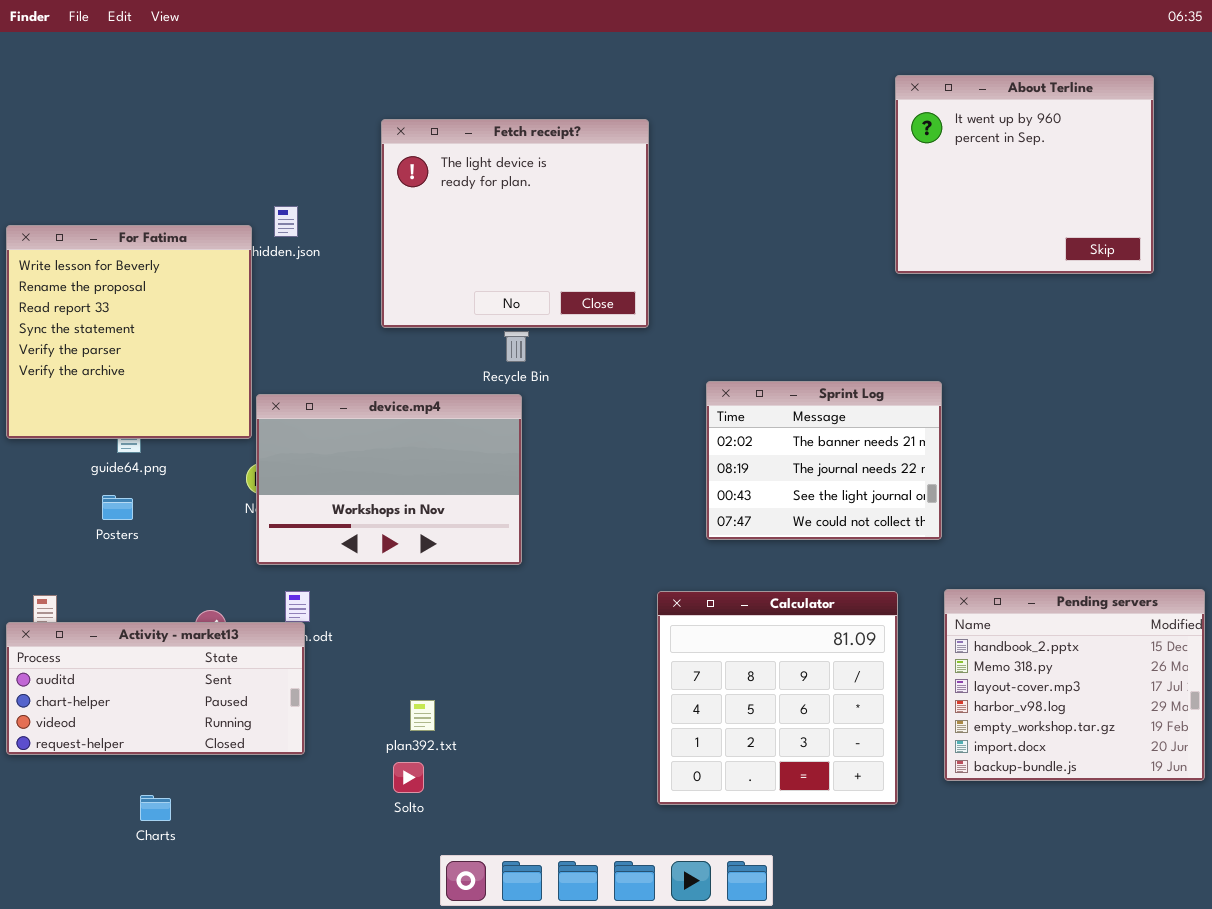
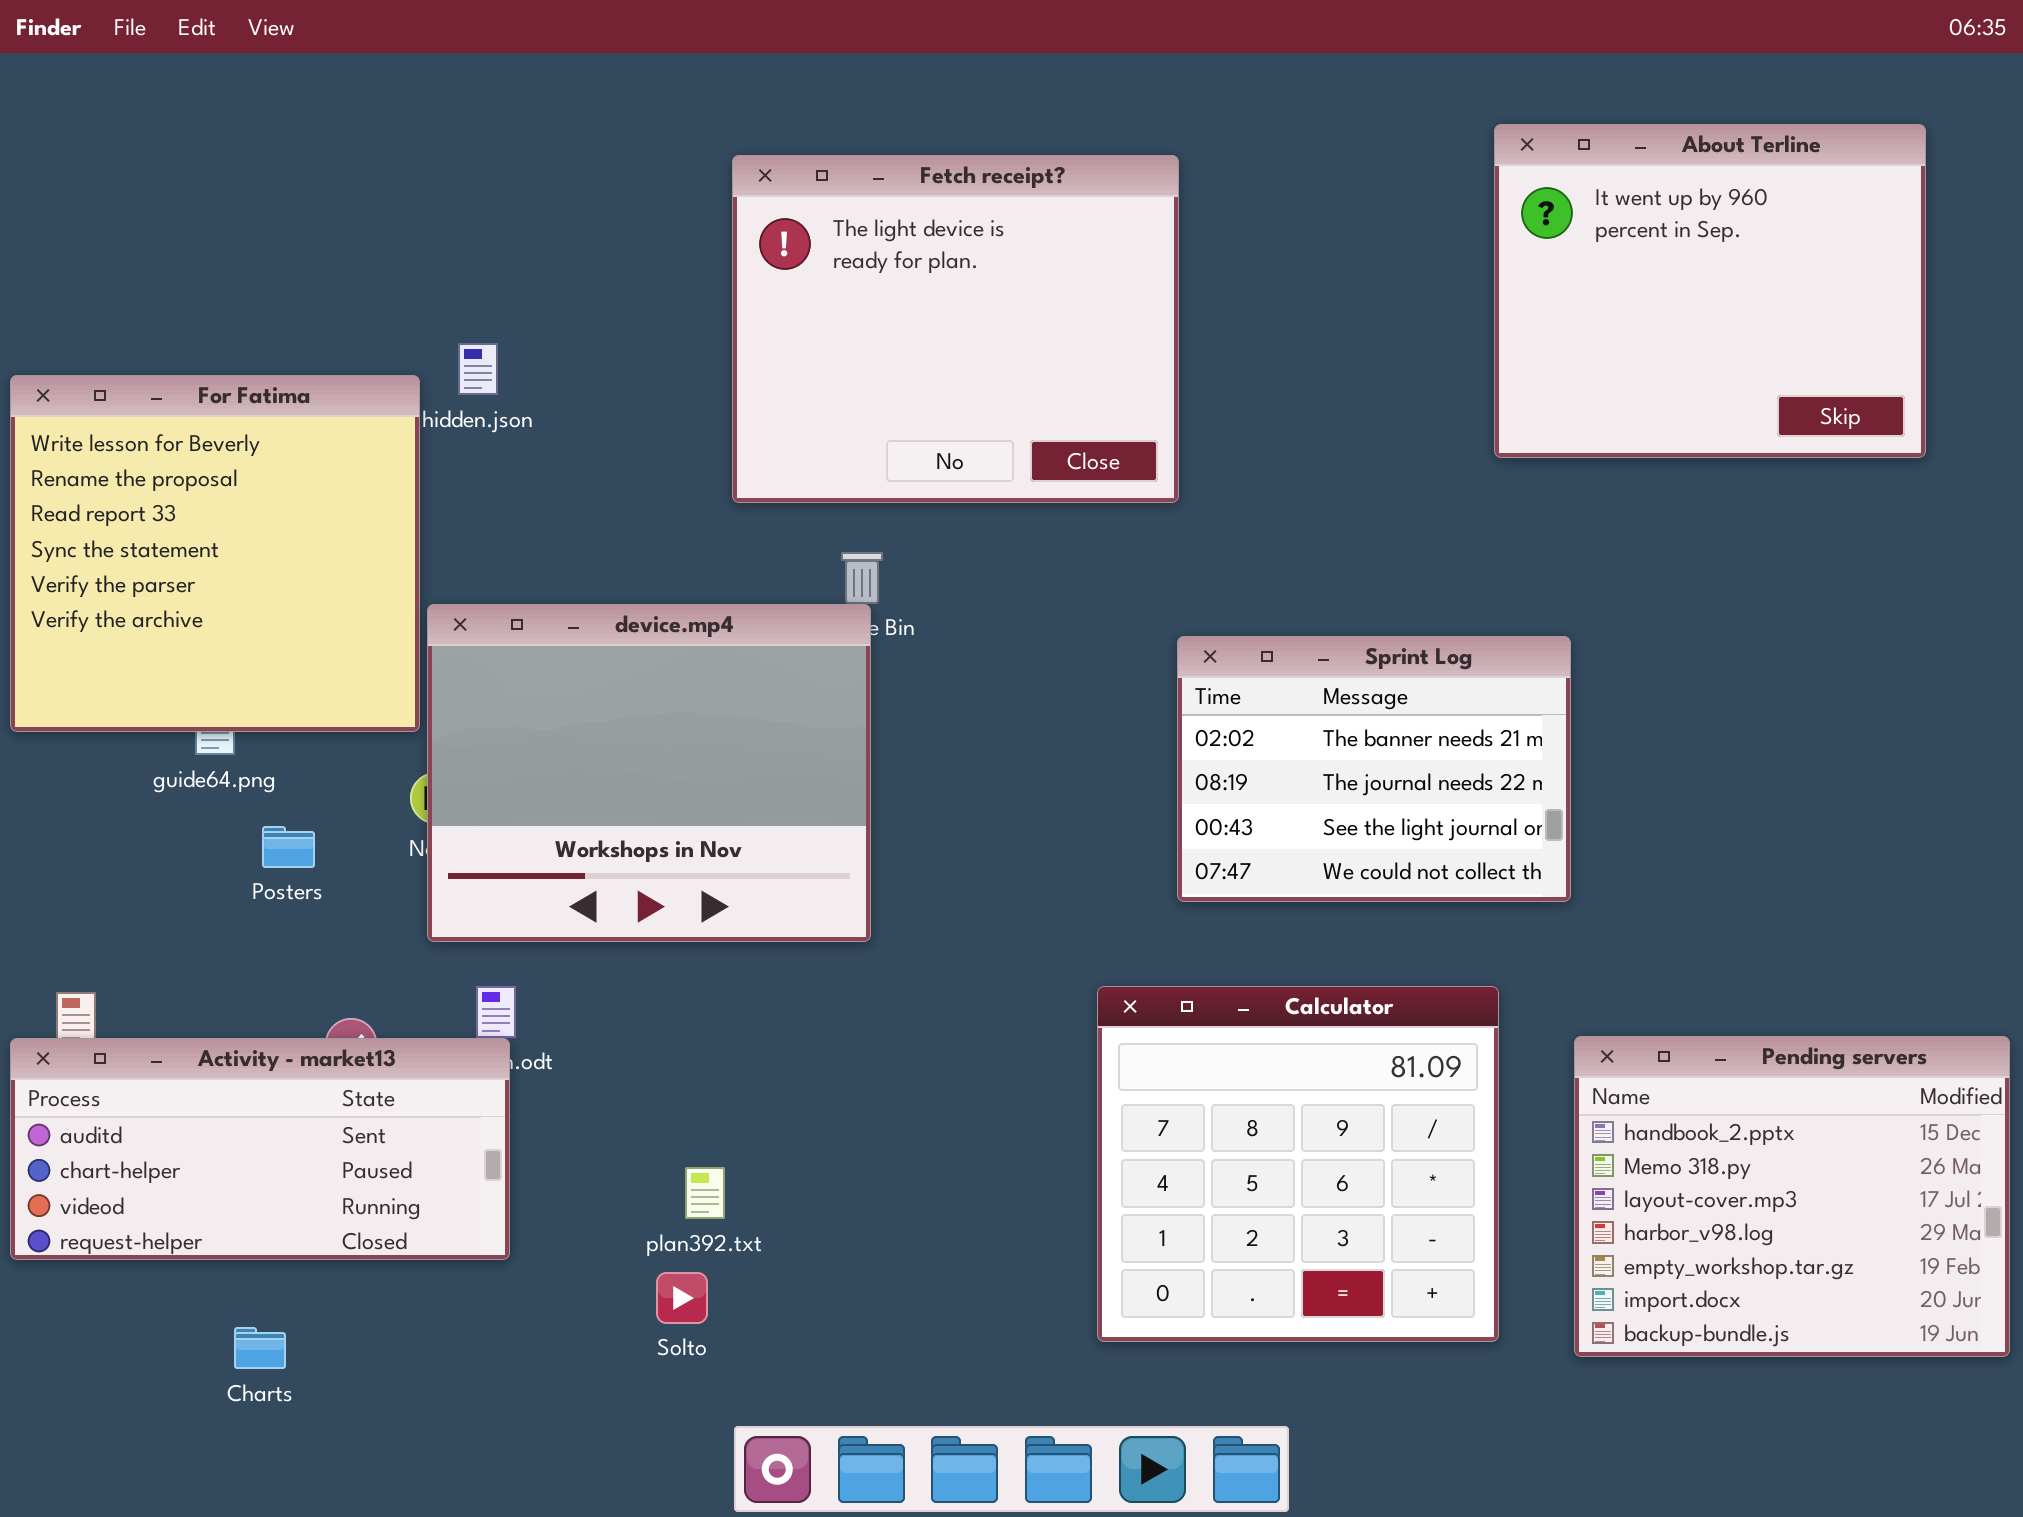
Fetch receipt?: [381,119,649,328] -> [732,155,1179,503], moved
device.mp4: [256,394,522,565] -> [427,604,871,942], resized
Posters: [102,495,133,520] -> [262,826,315,868], moved
Pending servers: [944,589,1205,781] -> [1574,1036,2010,1357], moved

